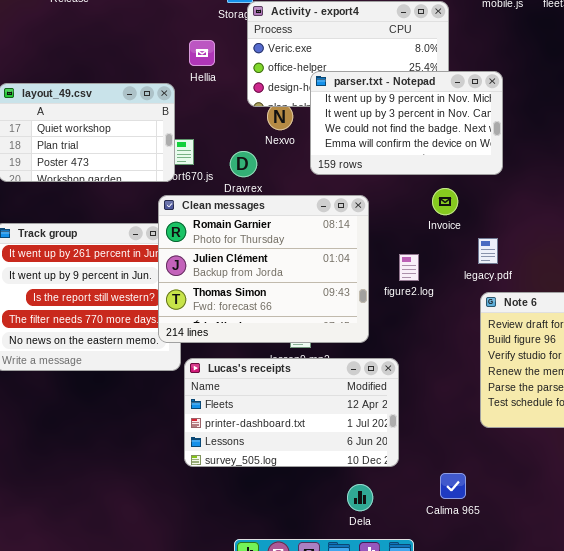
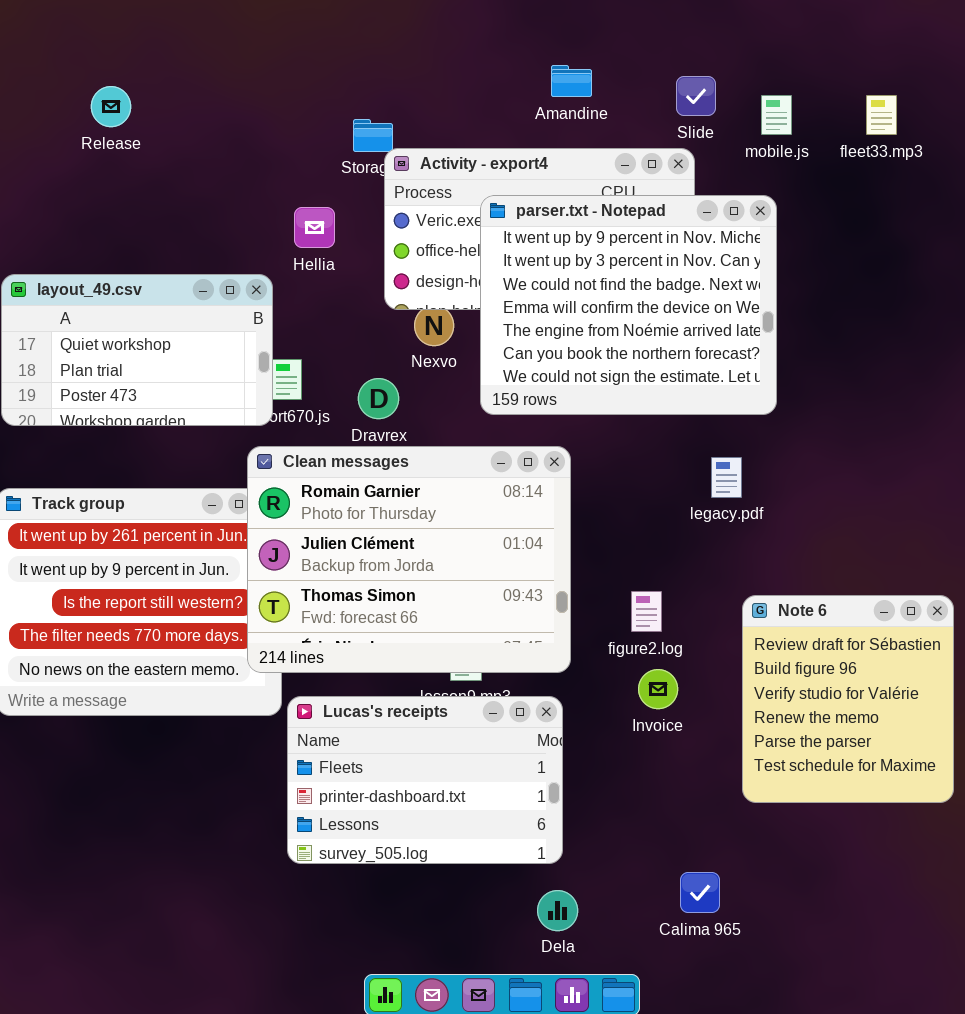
parser.txt - Notepad: [310,71,503,175] -> [480,195,777,415], resized
Invoice: [432,188,458,215] -> [638,669,678,709], moved
legacy.pdf: [478,238,498,264] -> [711,457,742,498], moved
figure2.log: [399,254,419,281] -> [631,591,662,632], moved
Lucas's receipts: [184,358,399,467] -> [287,696,563,864], resized

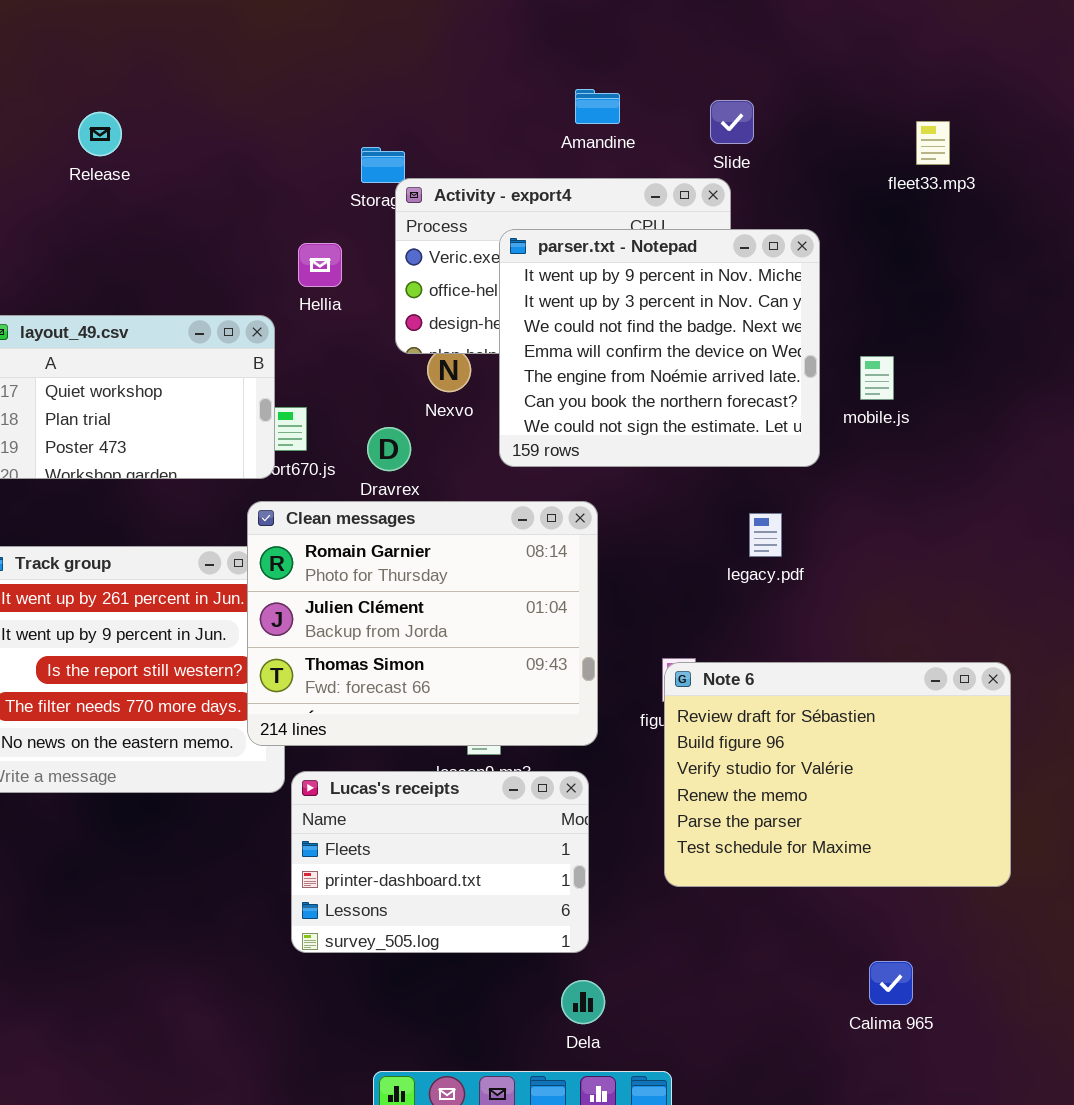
mobile.js: [761,95,792,135] -> [860,356,894,400], moved
Note 6: [742,595,954,803] -> [664,662,1011,887], resized
Calima 965: [680,872,720,913] -> [869,961,913,1005], moved

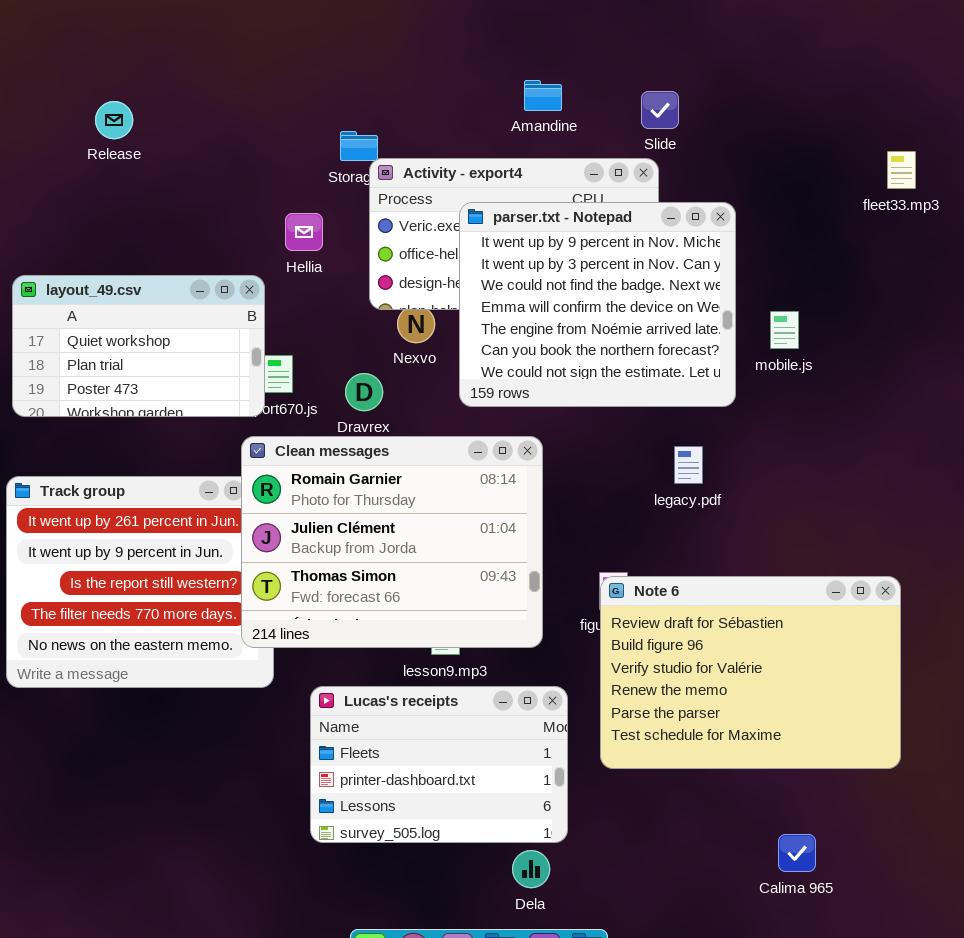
fleet33.mp3: [916,121,950,165] -> [887,151,916,189], moved
Lucas's receipts: [291,771,589,953] -> [310,686,568,843], moved

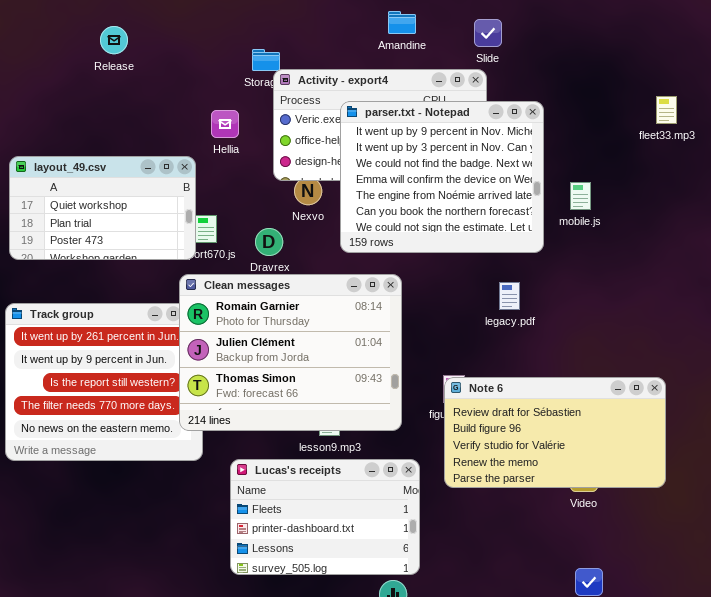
Release: [95,101,133,139] -> [100,26,128,54], moved
fleet33.mp3: [887,151,916,189] -> [656,96,677,124], moved
Note 6: [600,576,901,769] -> [444,377,666,488], resized

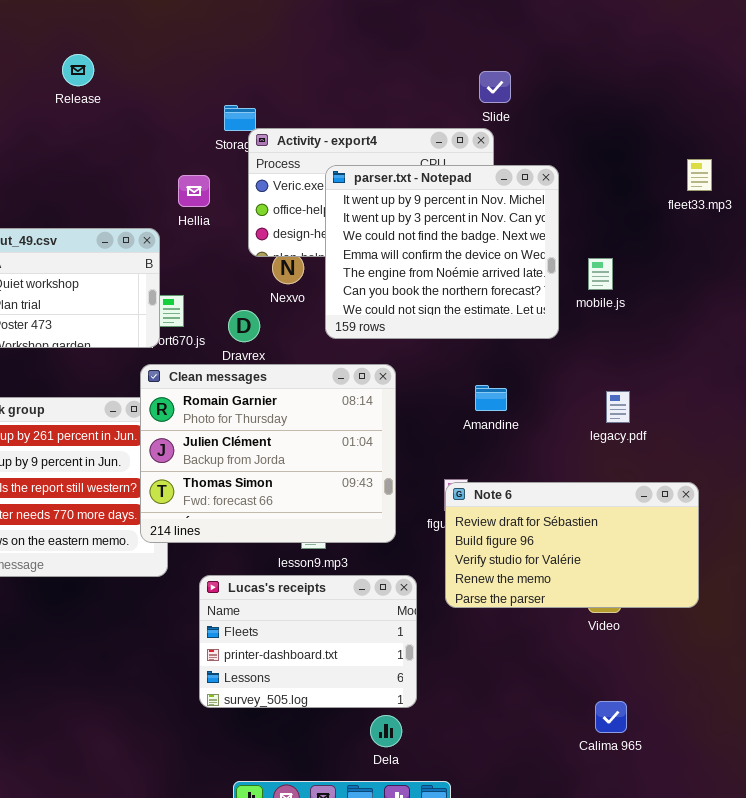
Amandine: [388,11,416,34] -> [475,385,507,411], moved
Release: [100,26,128,54] -> [62,54,94,86], moved
legacy.pdf: [499,282,520,310] -> [606,391,630,423], moved

